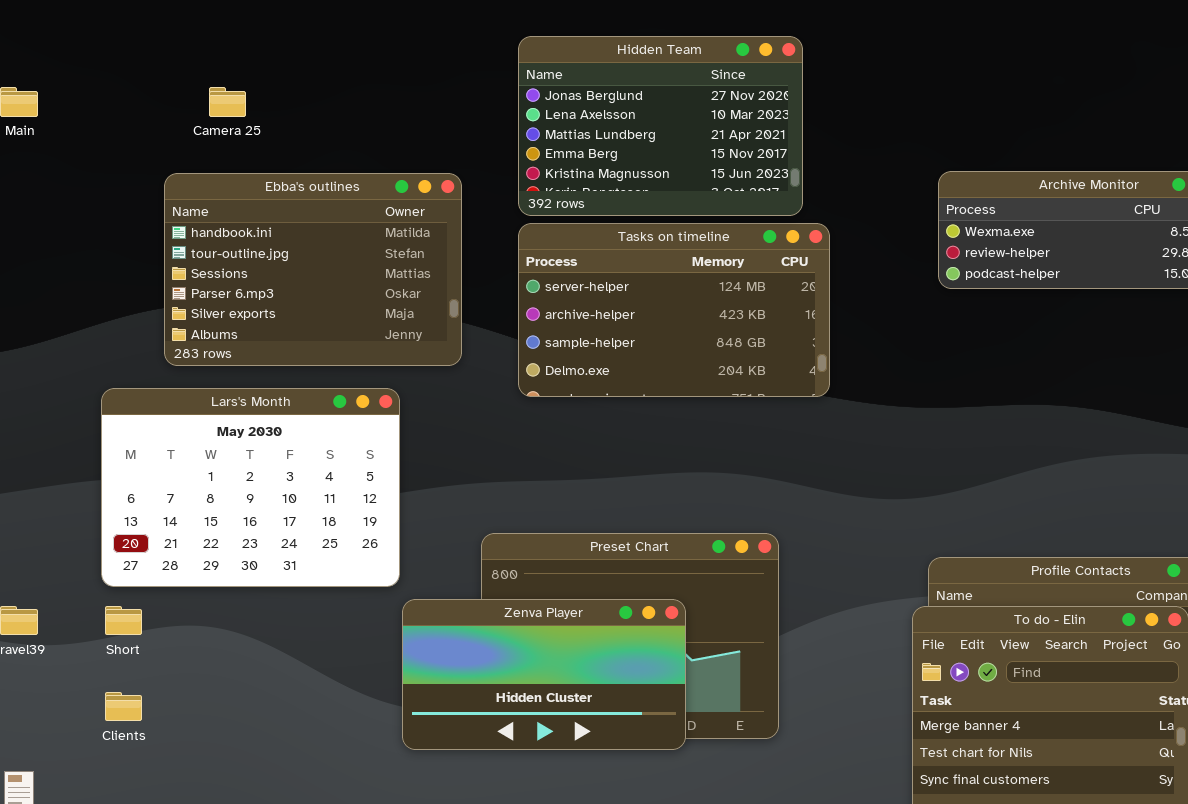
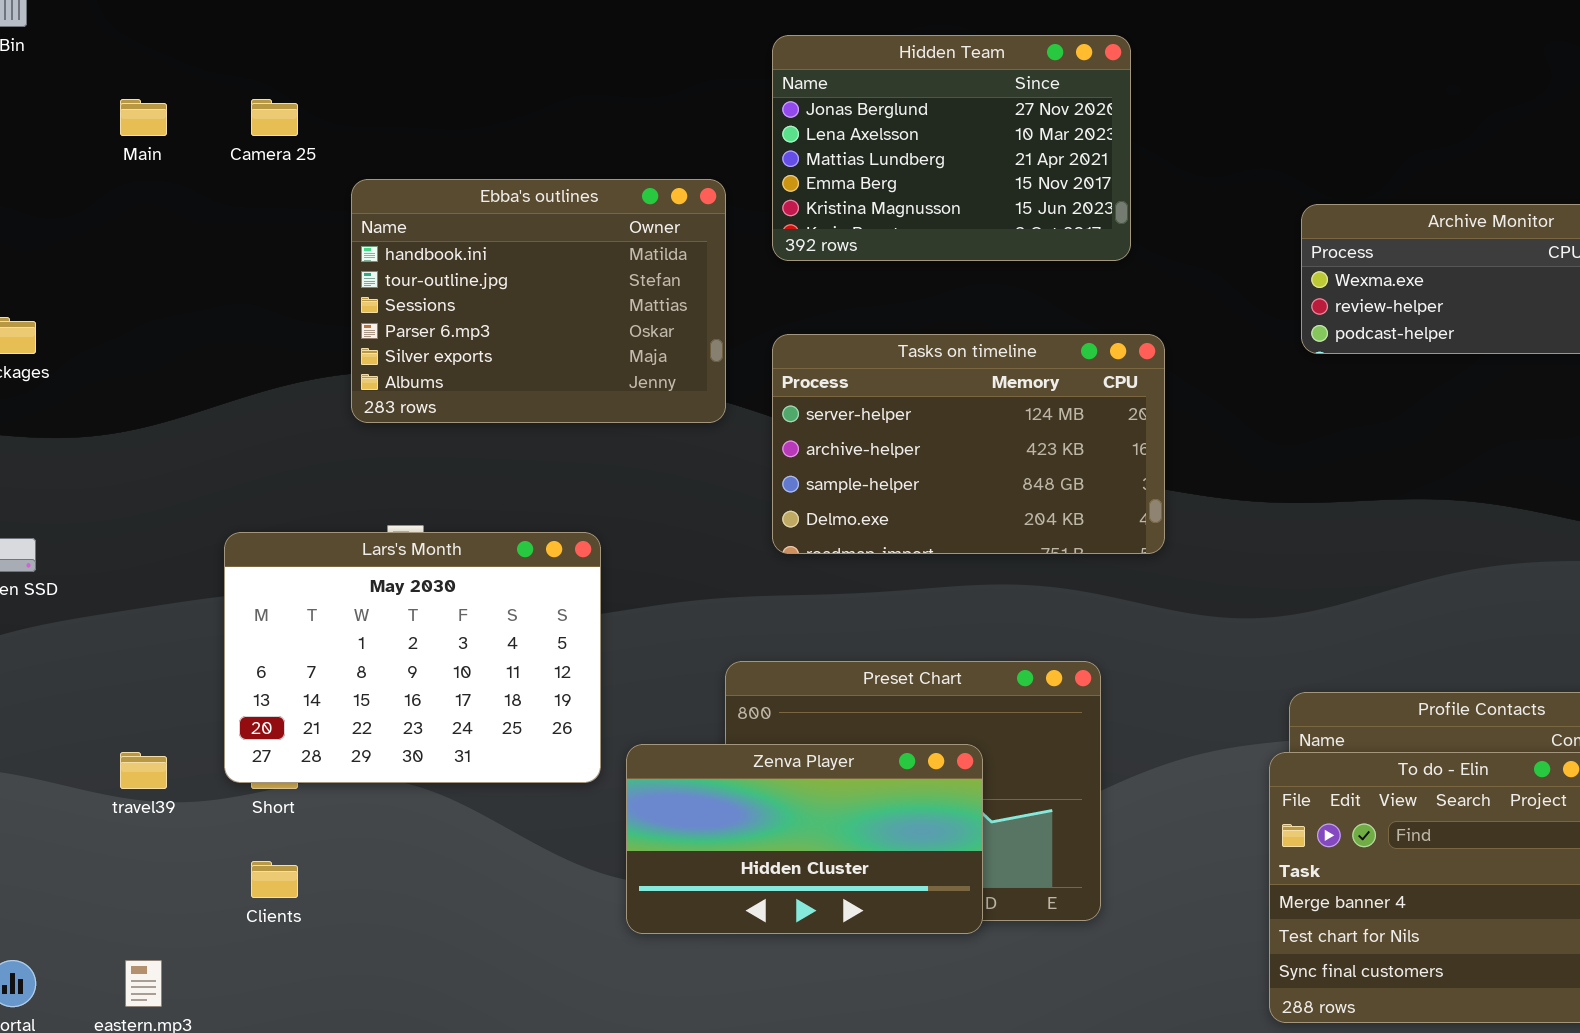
Camera 25: [209,87,246,117] -> [251,99,298,136], moved
Ebba's outlines: [164,173,462,366] -> [351,179,726,423], moved
Tasks on timeline: [518,223,830,397] -> [772,334,1165,554], moved
Lars's Month: [101,388,400,587] -> [224,532,601,783], moved

